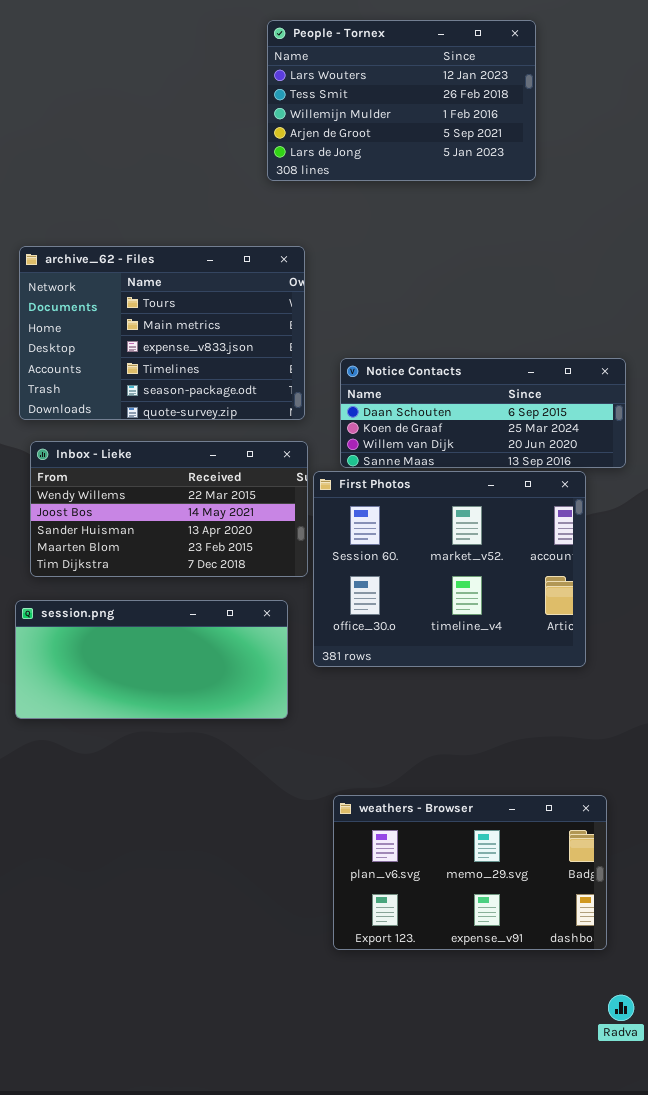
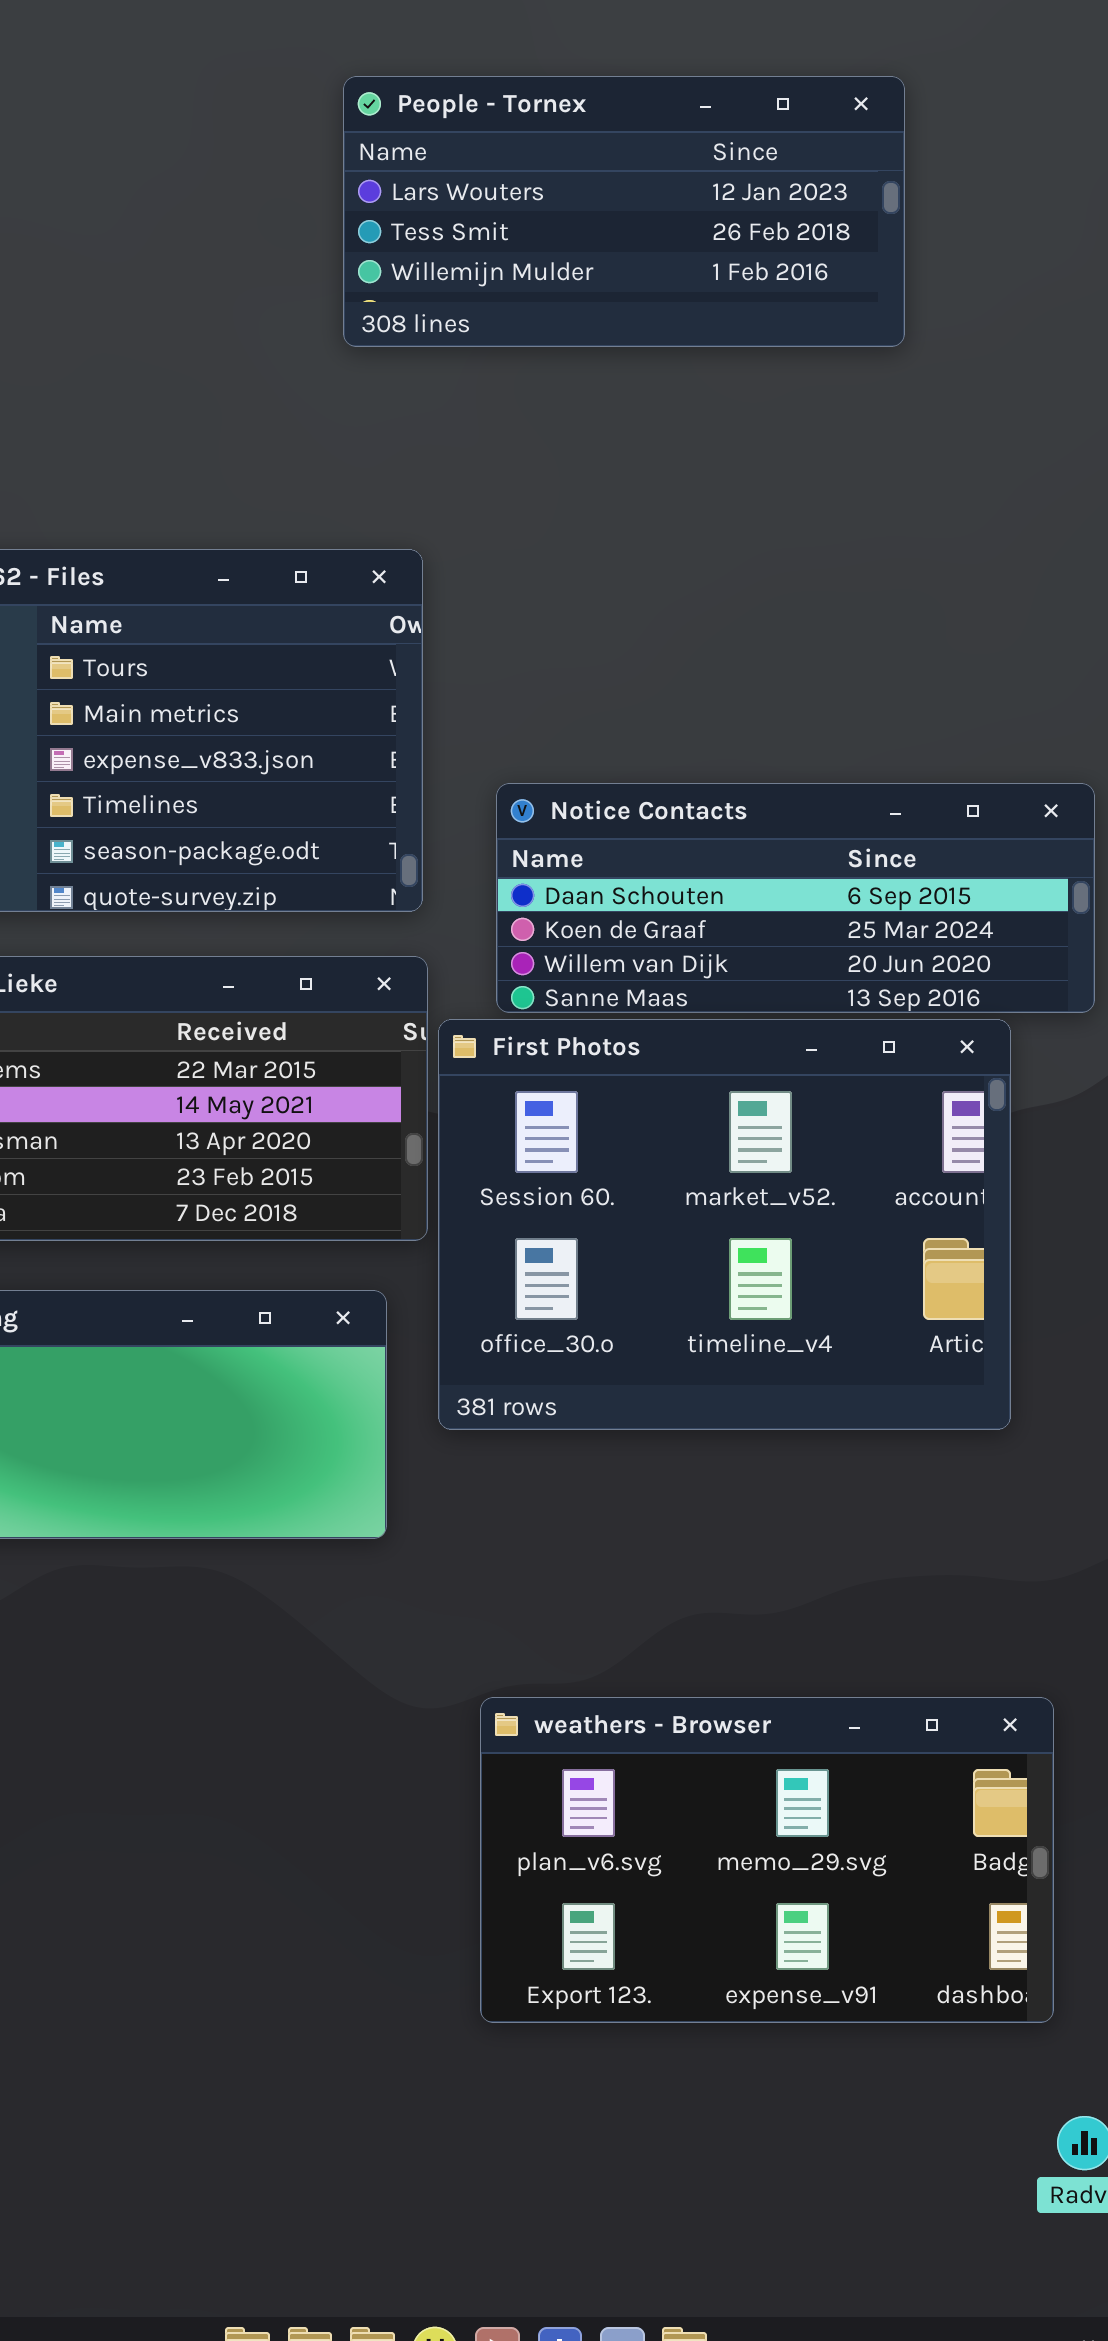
People - Tornex: [267,20,536,181] -> [343,76,905,347], resized

